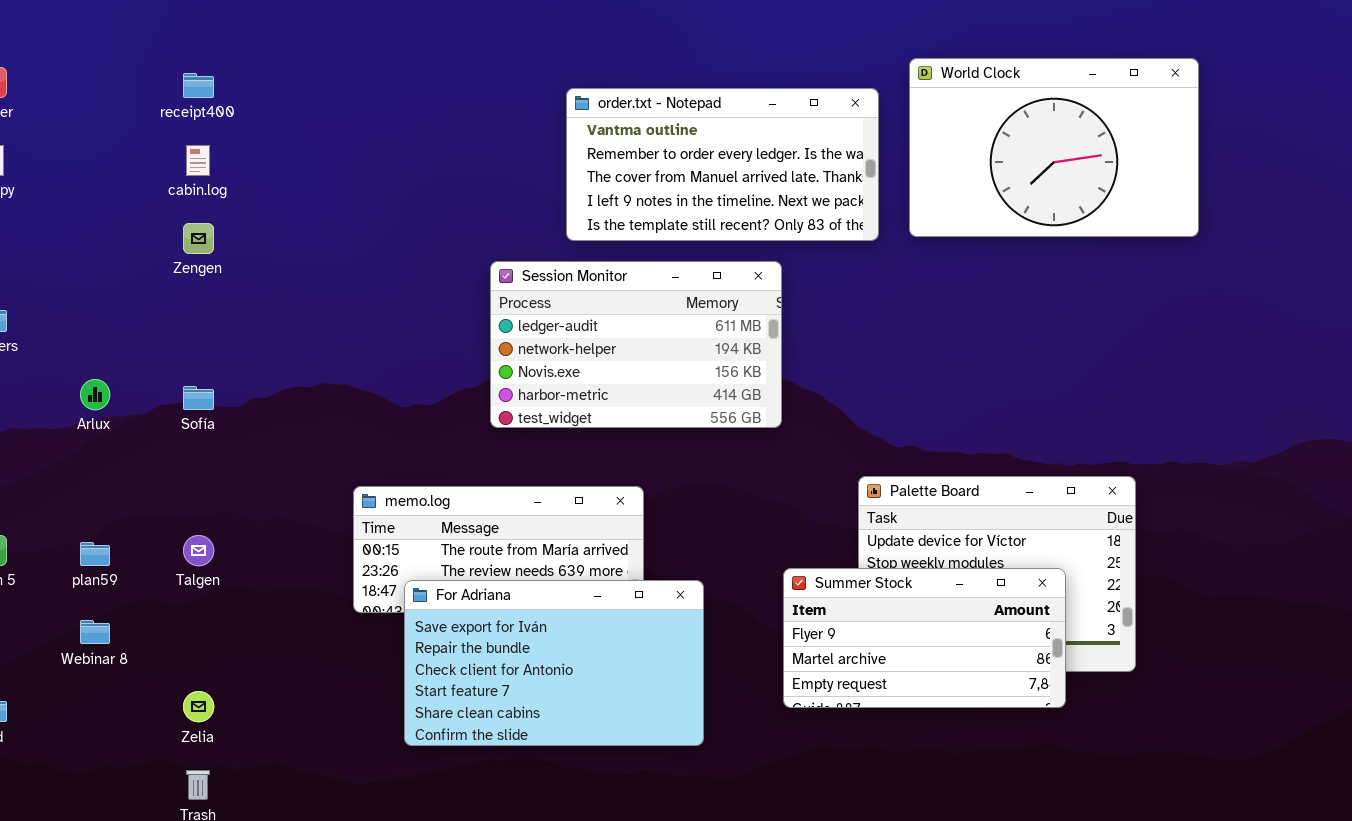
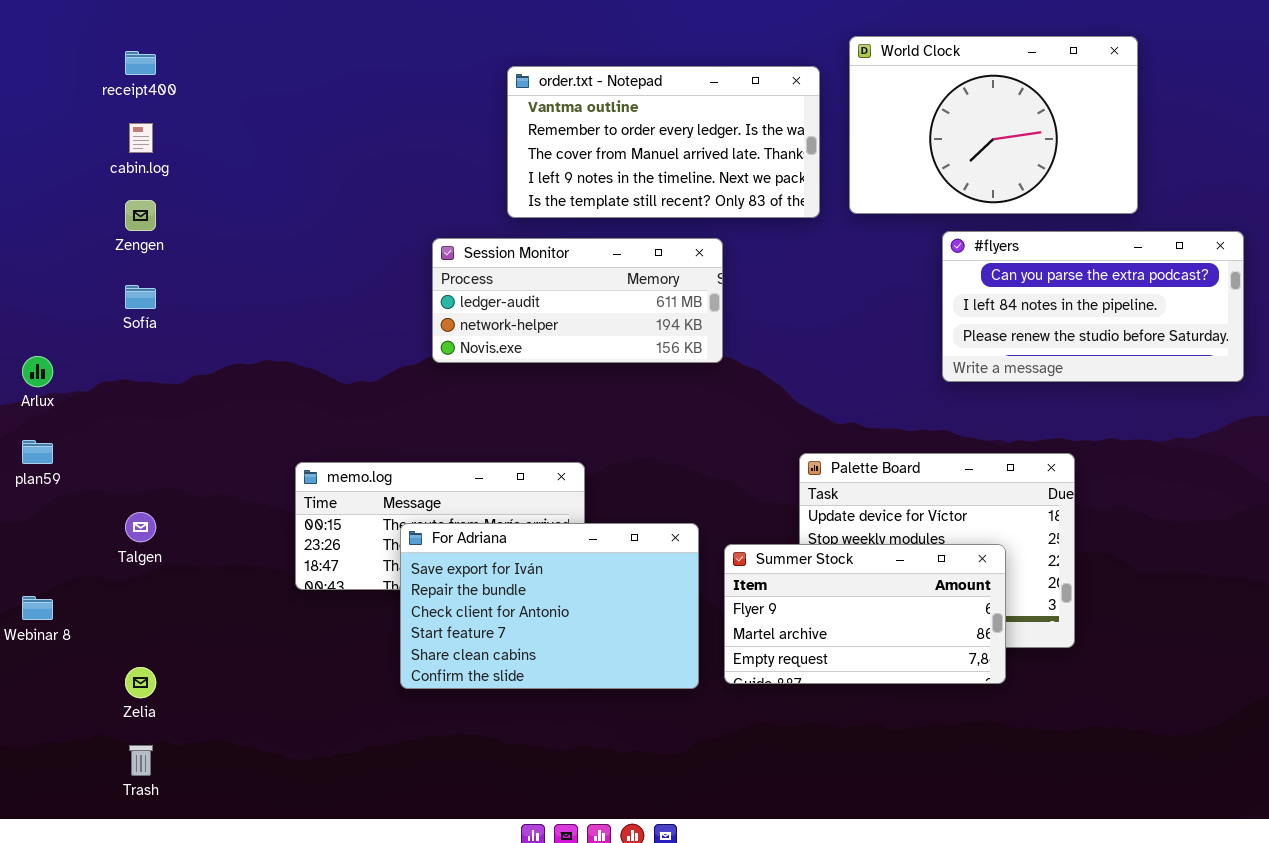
#flyers: none -> [942,231,1244,382], opened
Session Monitor: [490,261,782,428] -> [432,238,723,363], resized
Sofía: [183,386,214,410] -> [125,285,156,309], moved
plan59: [80,542,110,566] -> [22,440,53,464], moved
For Adriana: [404,580,704,746] -> [400,523,699,689], moved

